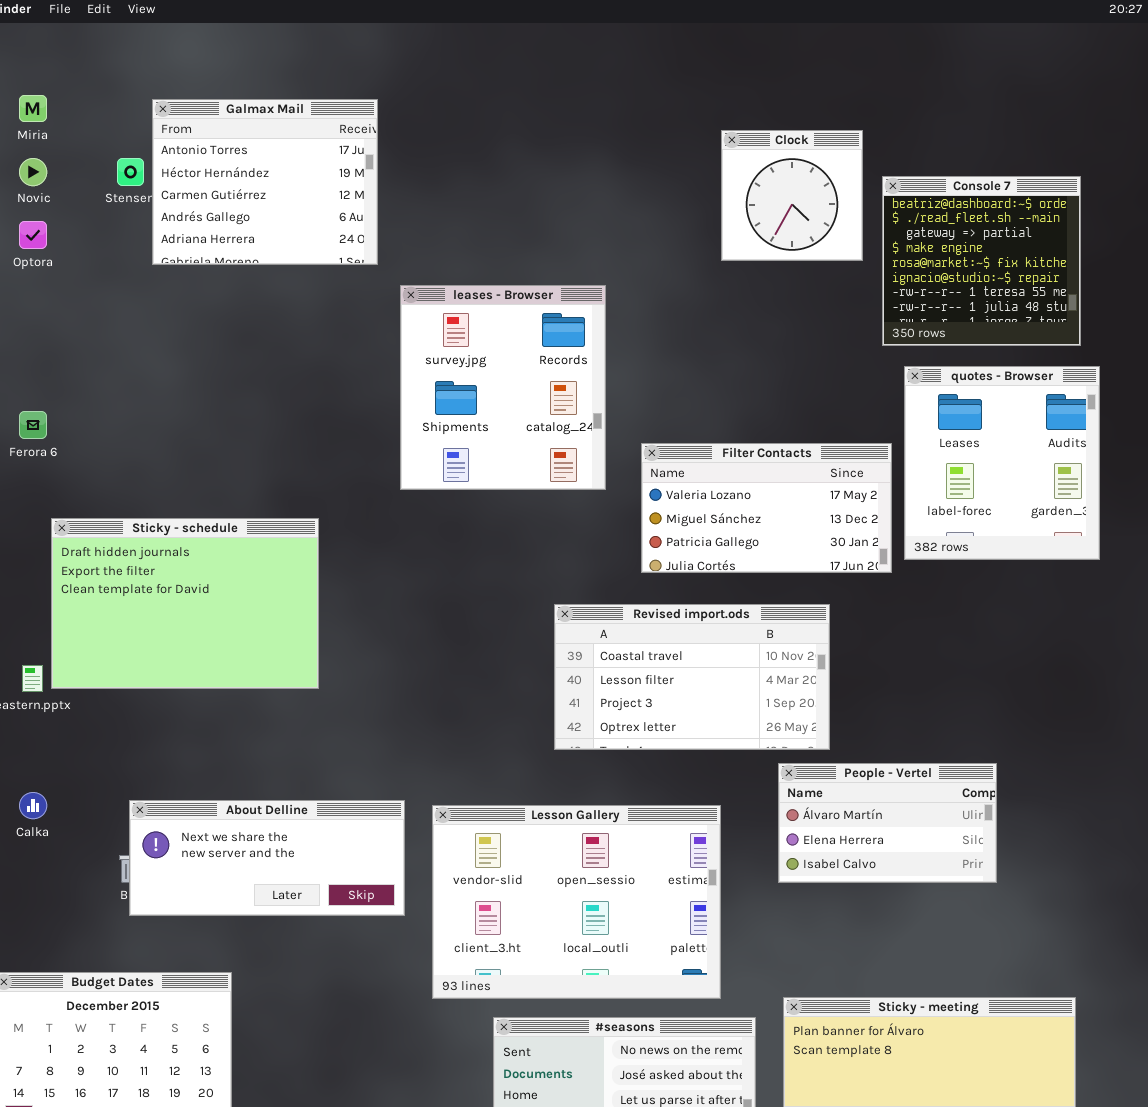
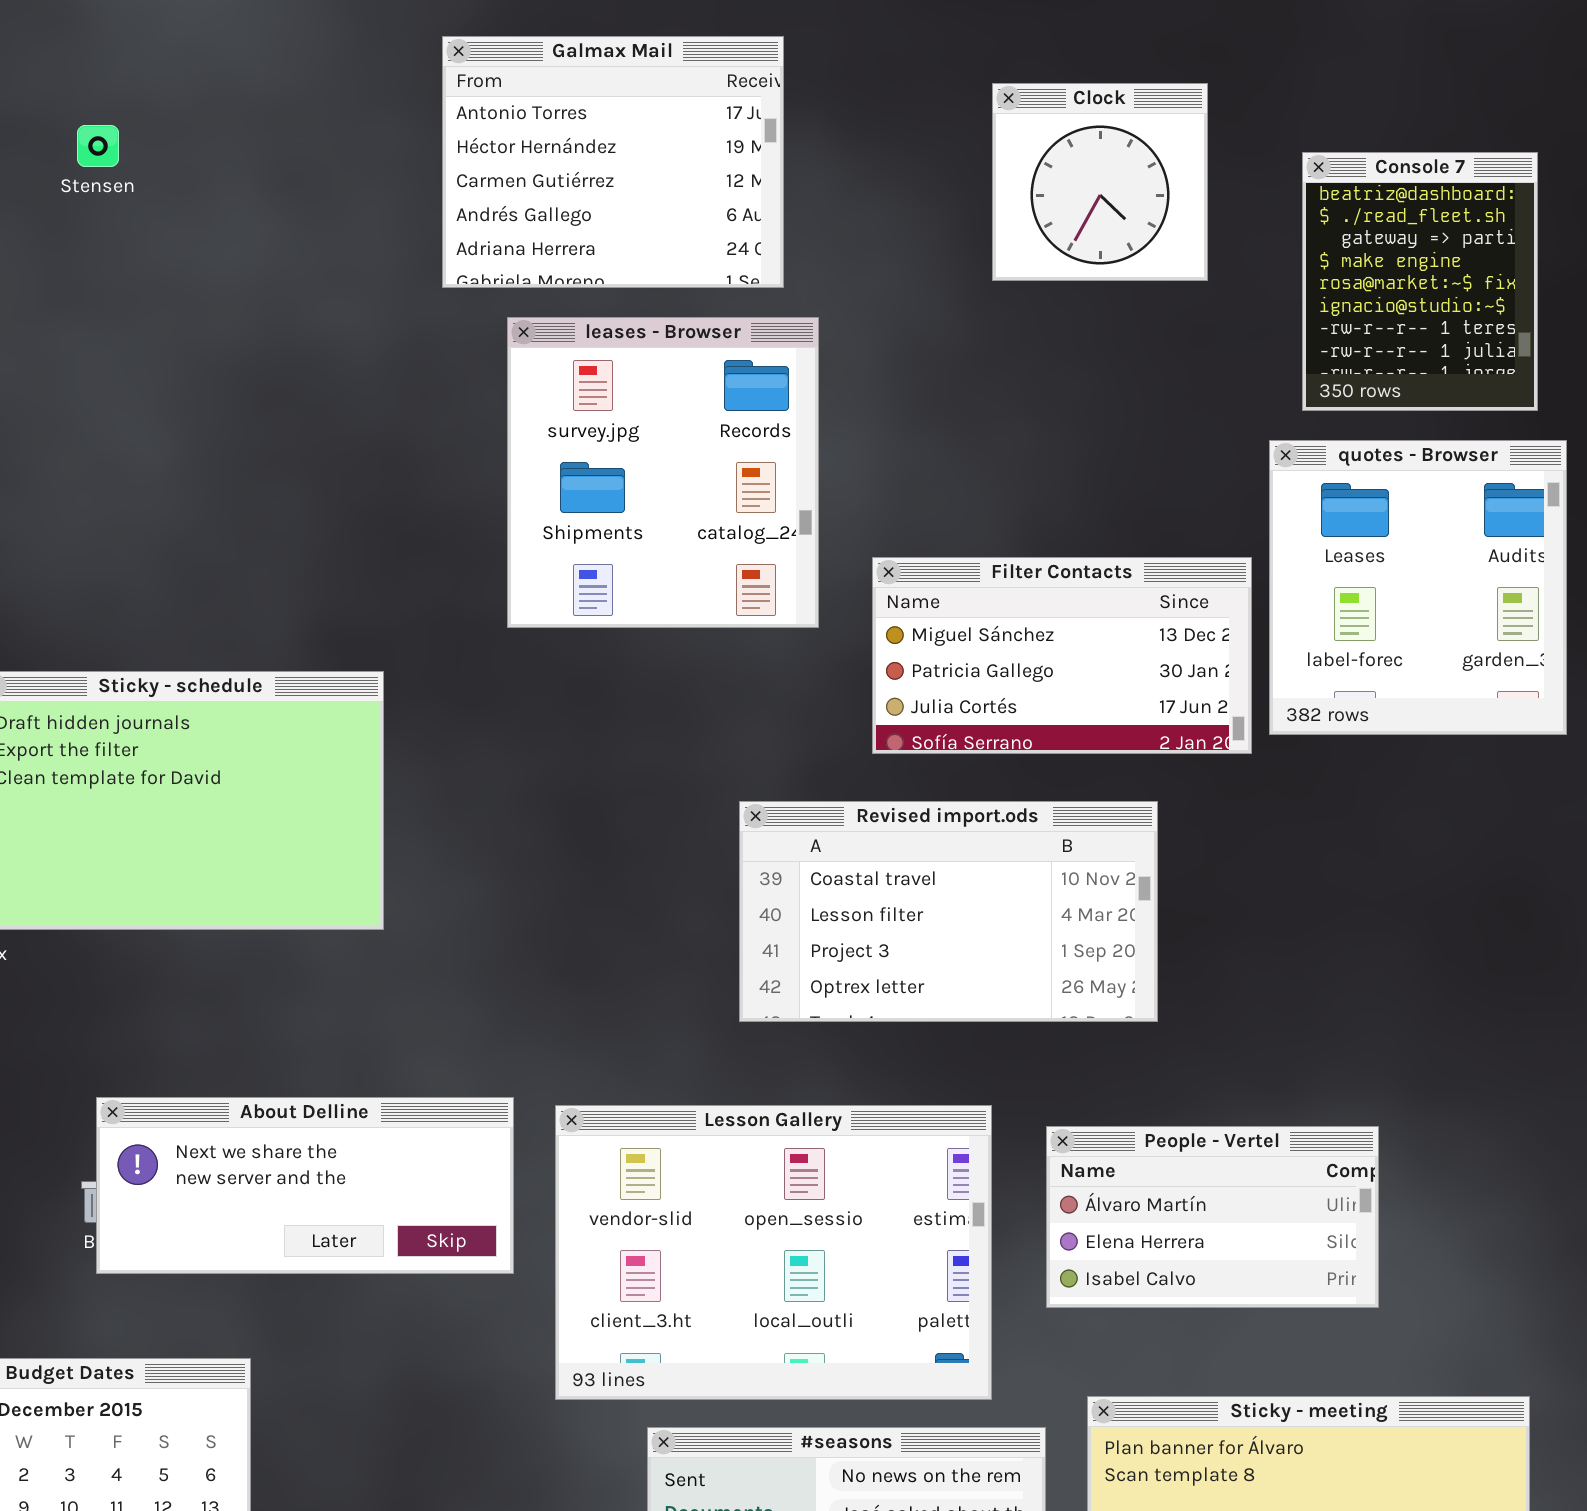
Galmax Mail: [152,99,378,265] -> [442,36,784,288], moved
Console 7: [882,176,1081,346] -> [1302,152,1538,411], resized
Filter Contacts: [641,443,892,573] -> [872,557,1252,754], scrolled down 1 row
People - Vertel: [778,763,997,883] -> [1046,1126,1379,1308], moved

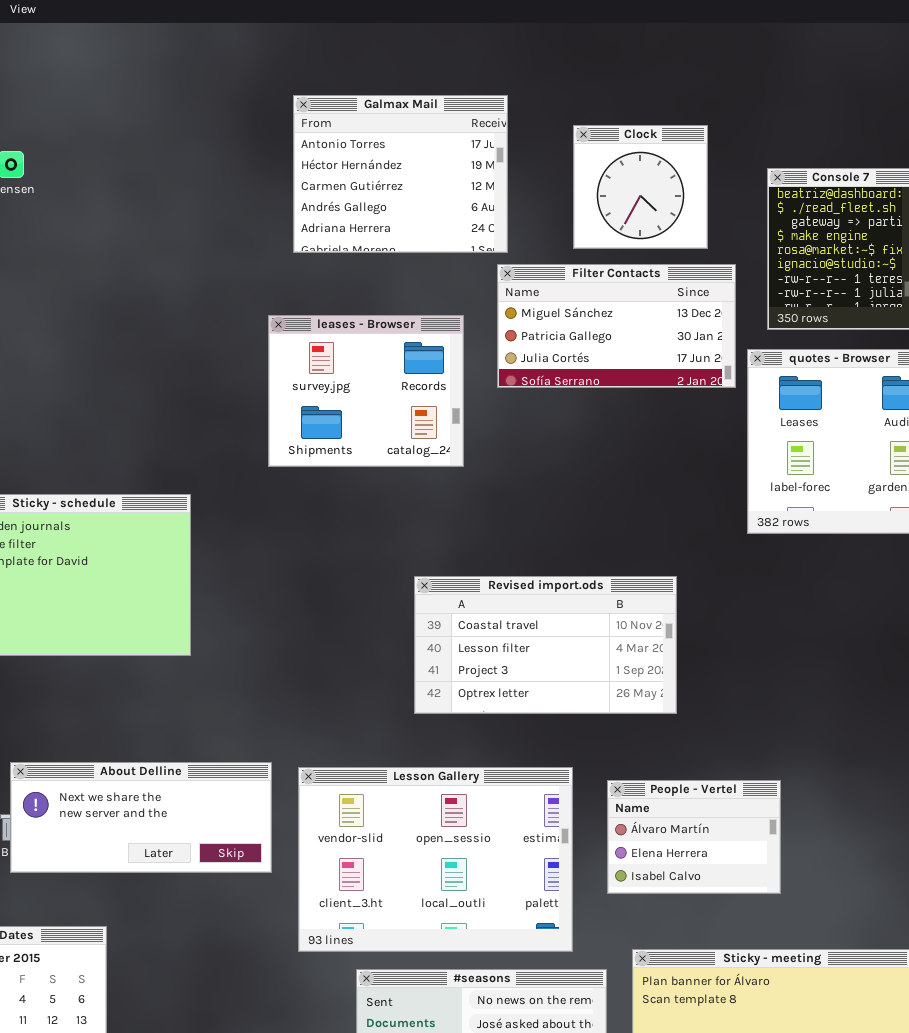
Galmax Mail: [442,36,784,288] -> [293,95,508,253], moved
leases - Browser: [507,317,819,628] -> [268,315,464,467], resized
Filter Contacts: [872,557,1252,754] -> [497,264,736,388], moved
People - Vertel: [1046,1126,1379,1308] -> [607,780,781,894], resized

